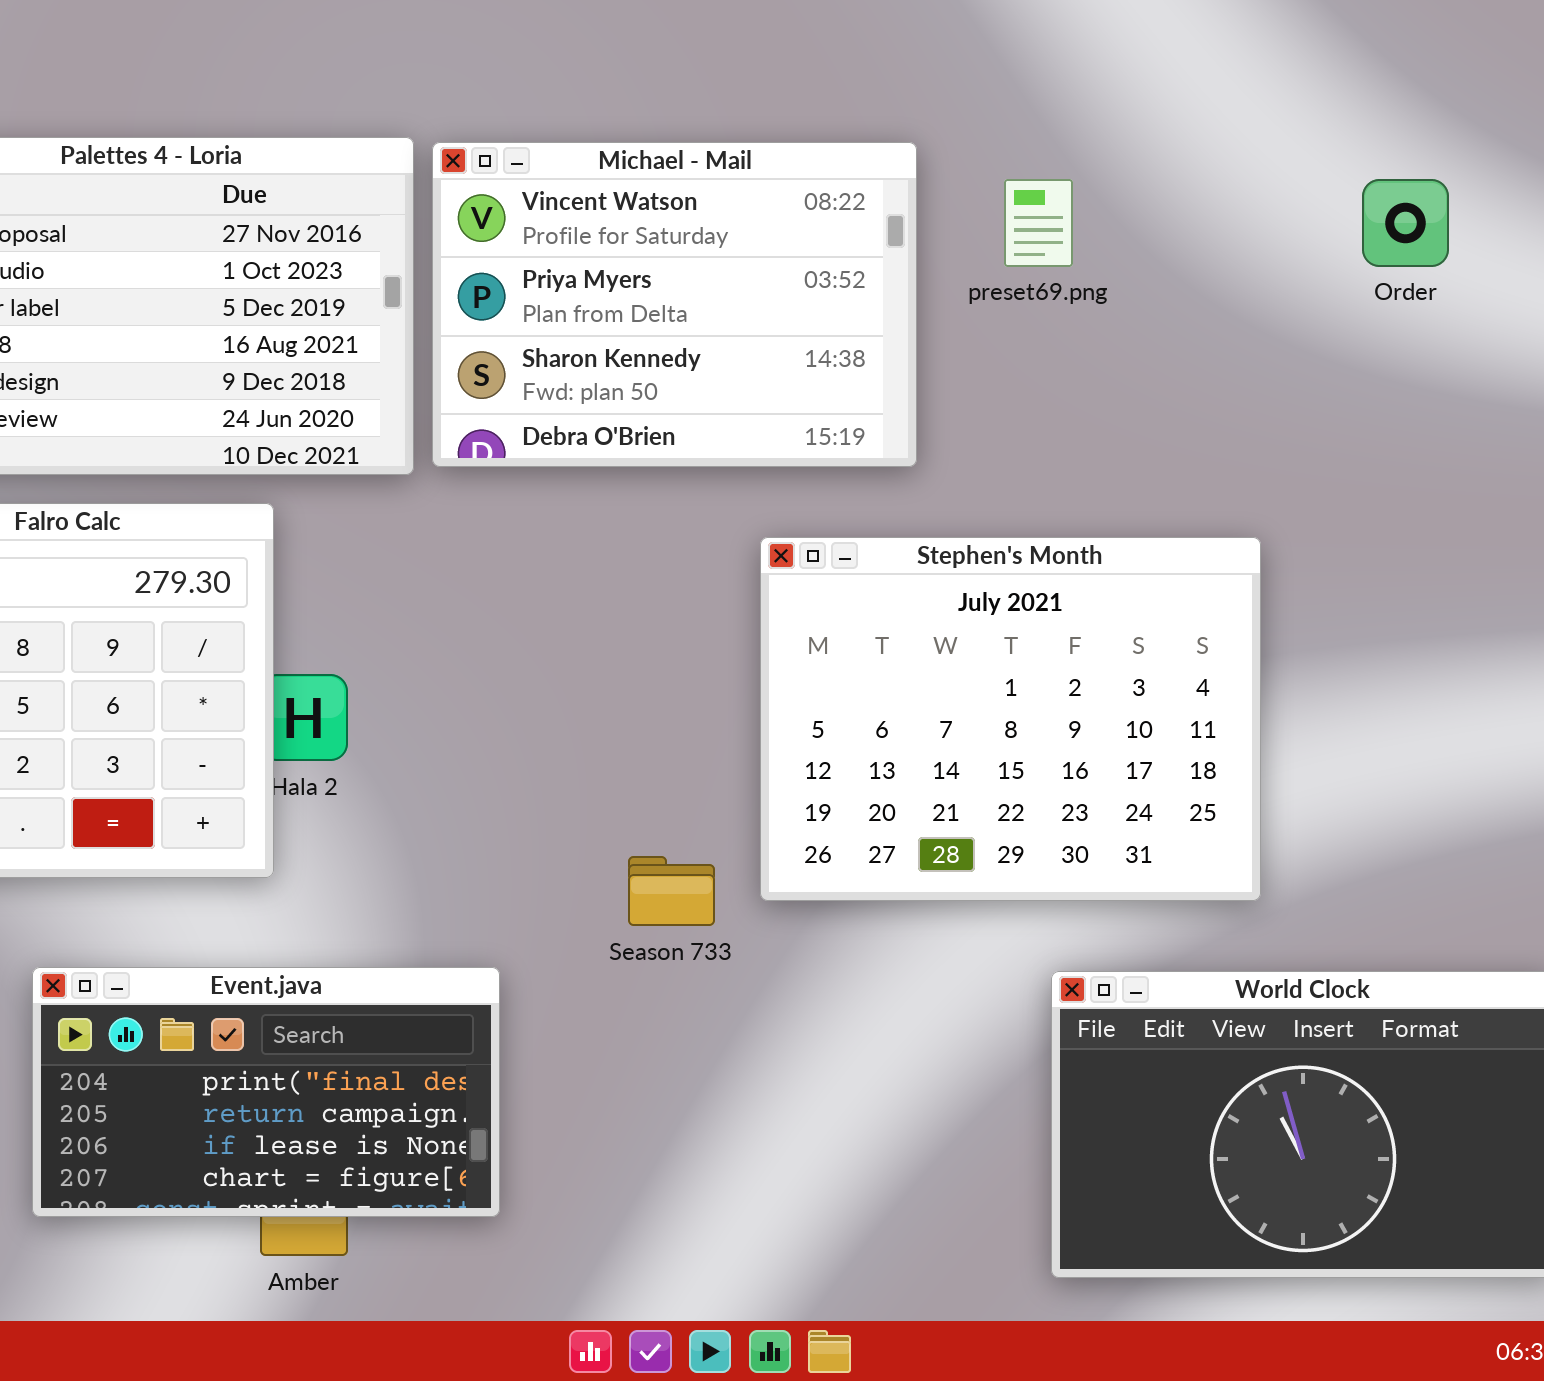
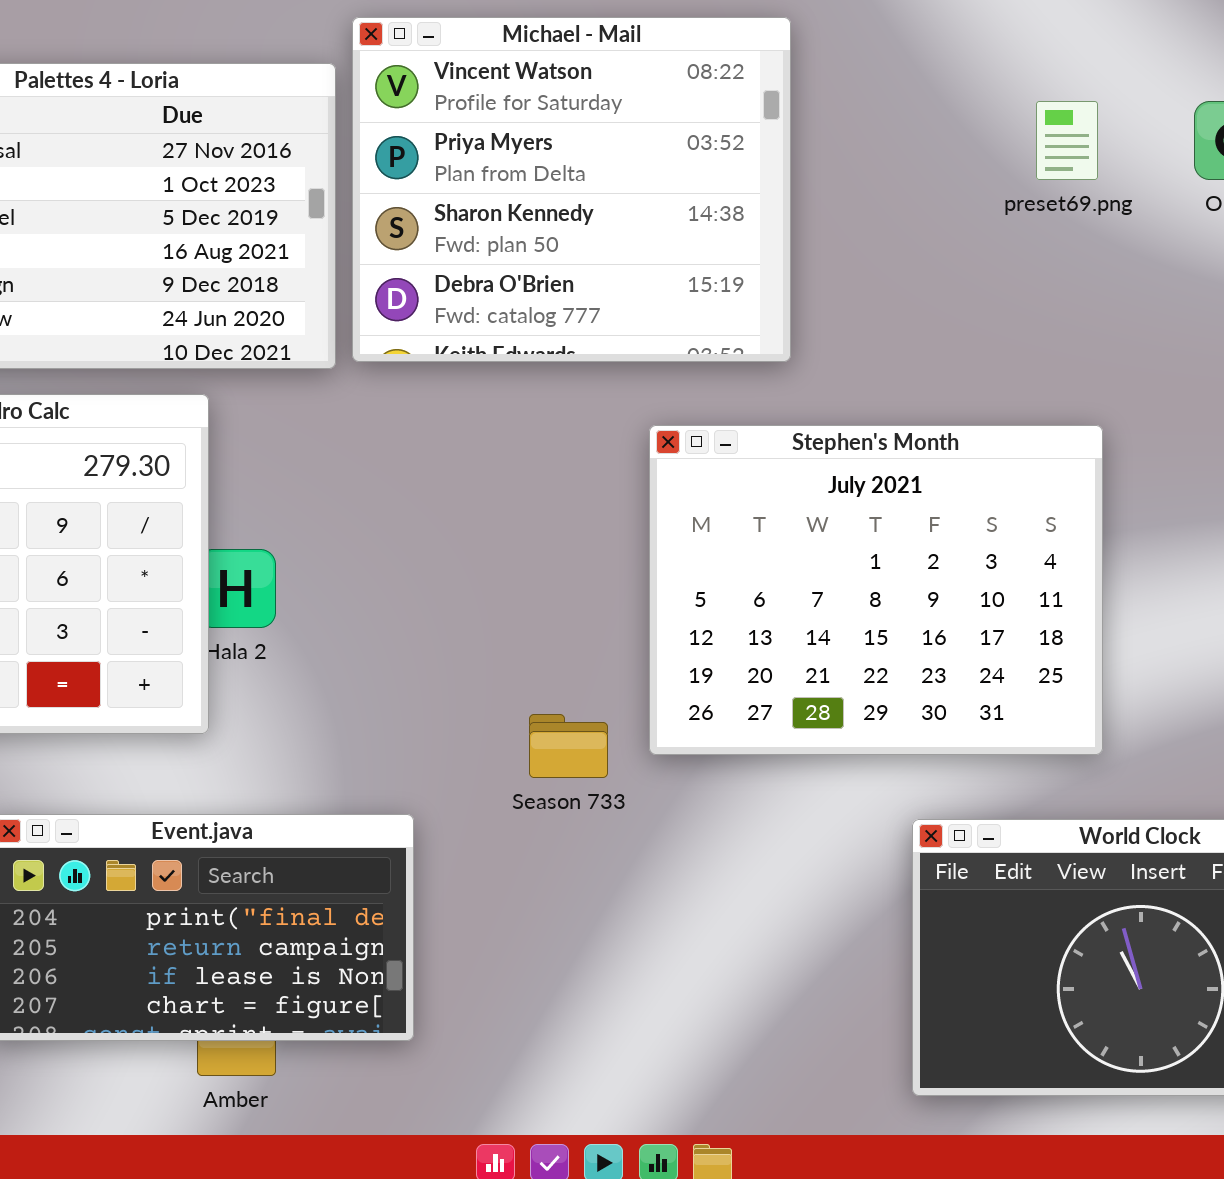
Michael - Mail: [432,142,917,467] -> [352,17,791,362], resized
preset69.png: [1004,179,1073,267] -> [1036,101,1098,180], moved

